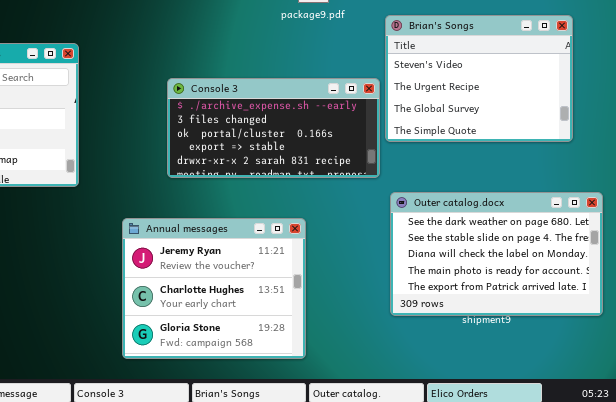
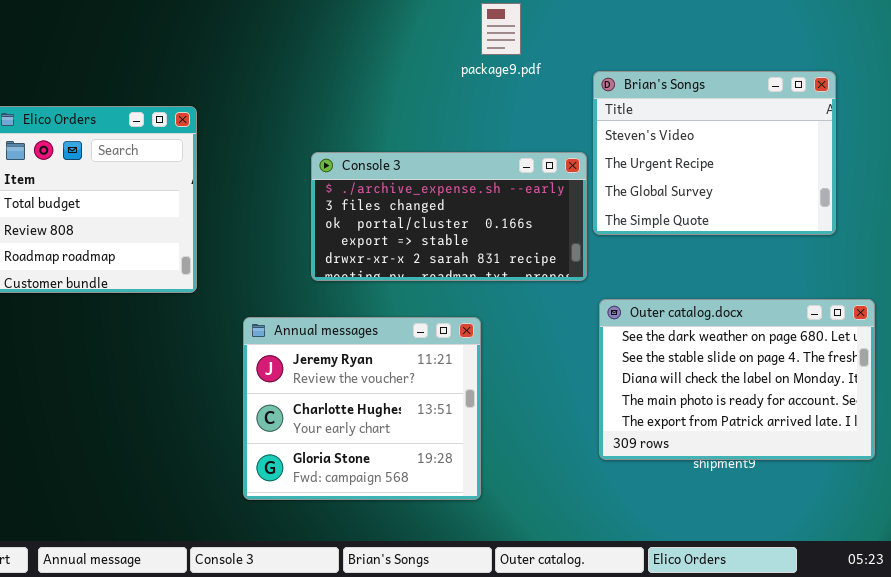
Annual messages: [122,218,306,359] -> [243,317,481,500], moved

